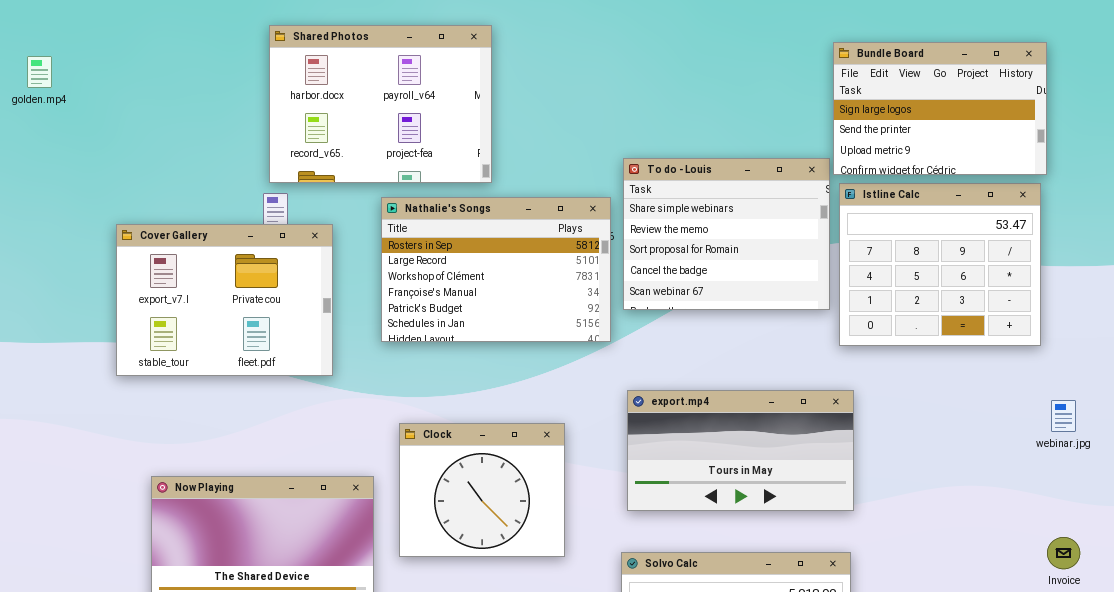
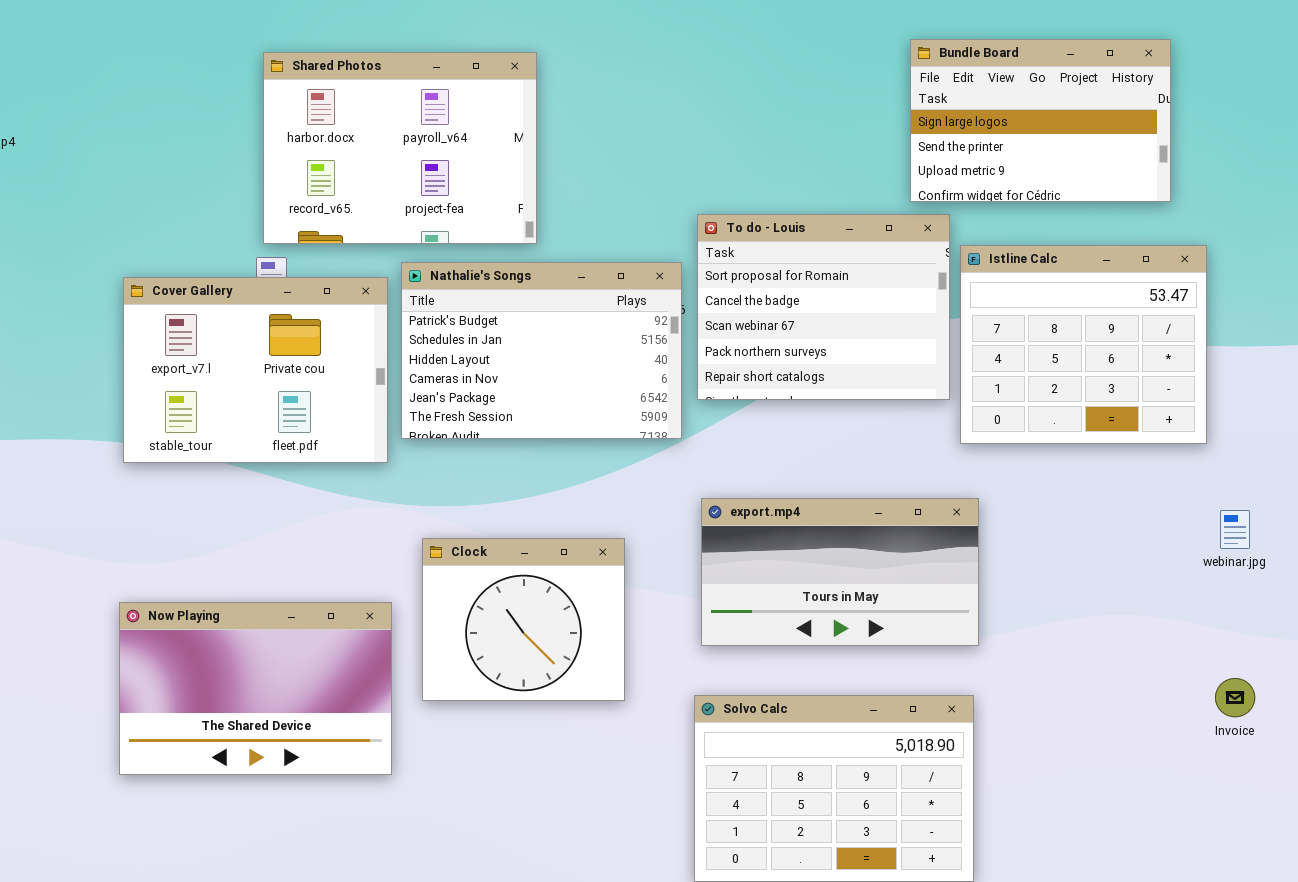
Bundle Board: [833,42,1047,175] -> [910,39,1171,202], moved
To do - Louis: [623,158,830,310] -> [697,214,950,400], scrolled down 2 rows
Nathalie's Songs: [381,197,611,342] -> [401,262,682,439], scrolled down 4 rows
Cover Gallery: [116,224,333,376] -> [123,277,388,463], moved

